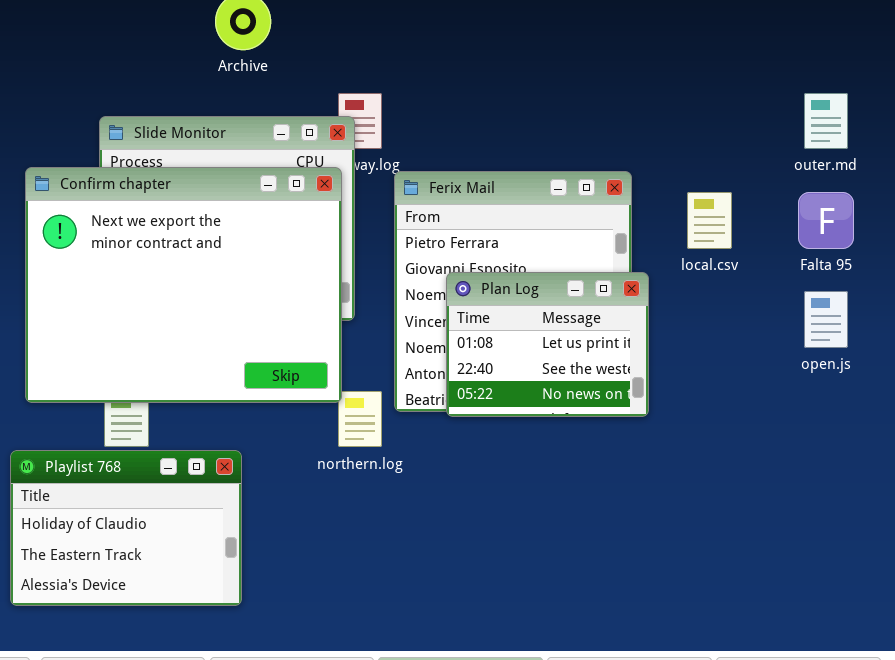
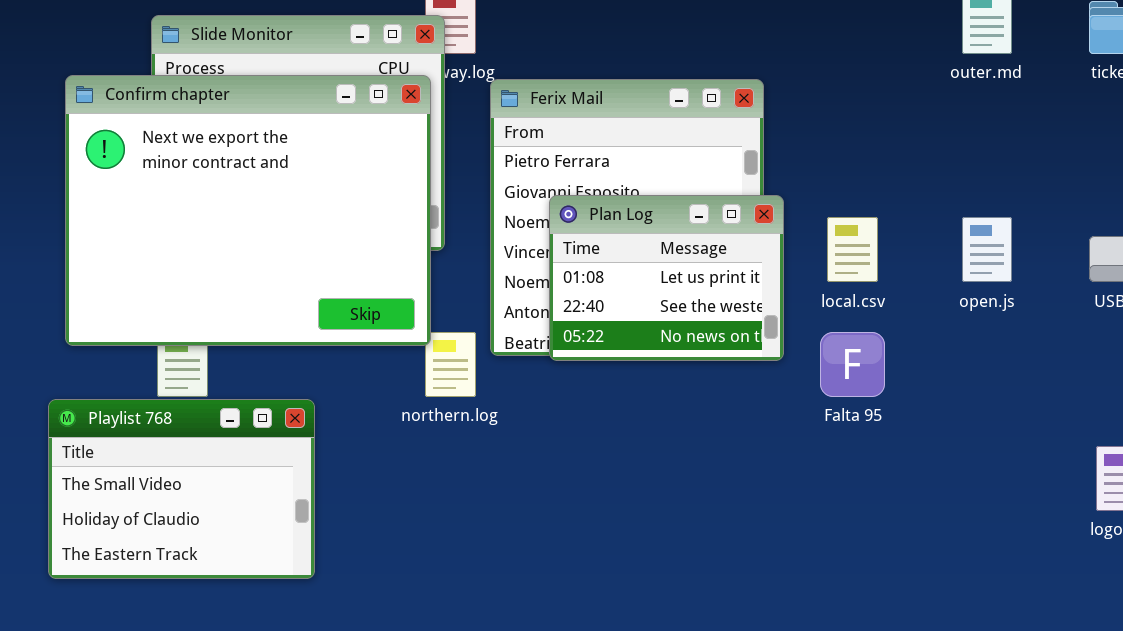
local.csv: [687,192,732,249] -> [827,217,878,282], moved
Falta 95: [798,192,854,249] -> [820,332,885,397], moved
Playlist 768: [10,450,242,606] -> [48,399,315,579], scrolled up 1 row

